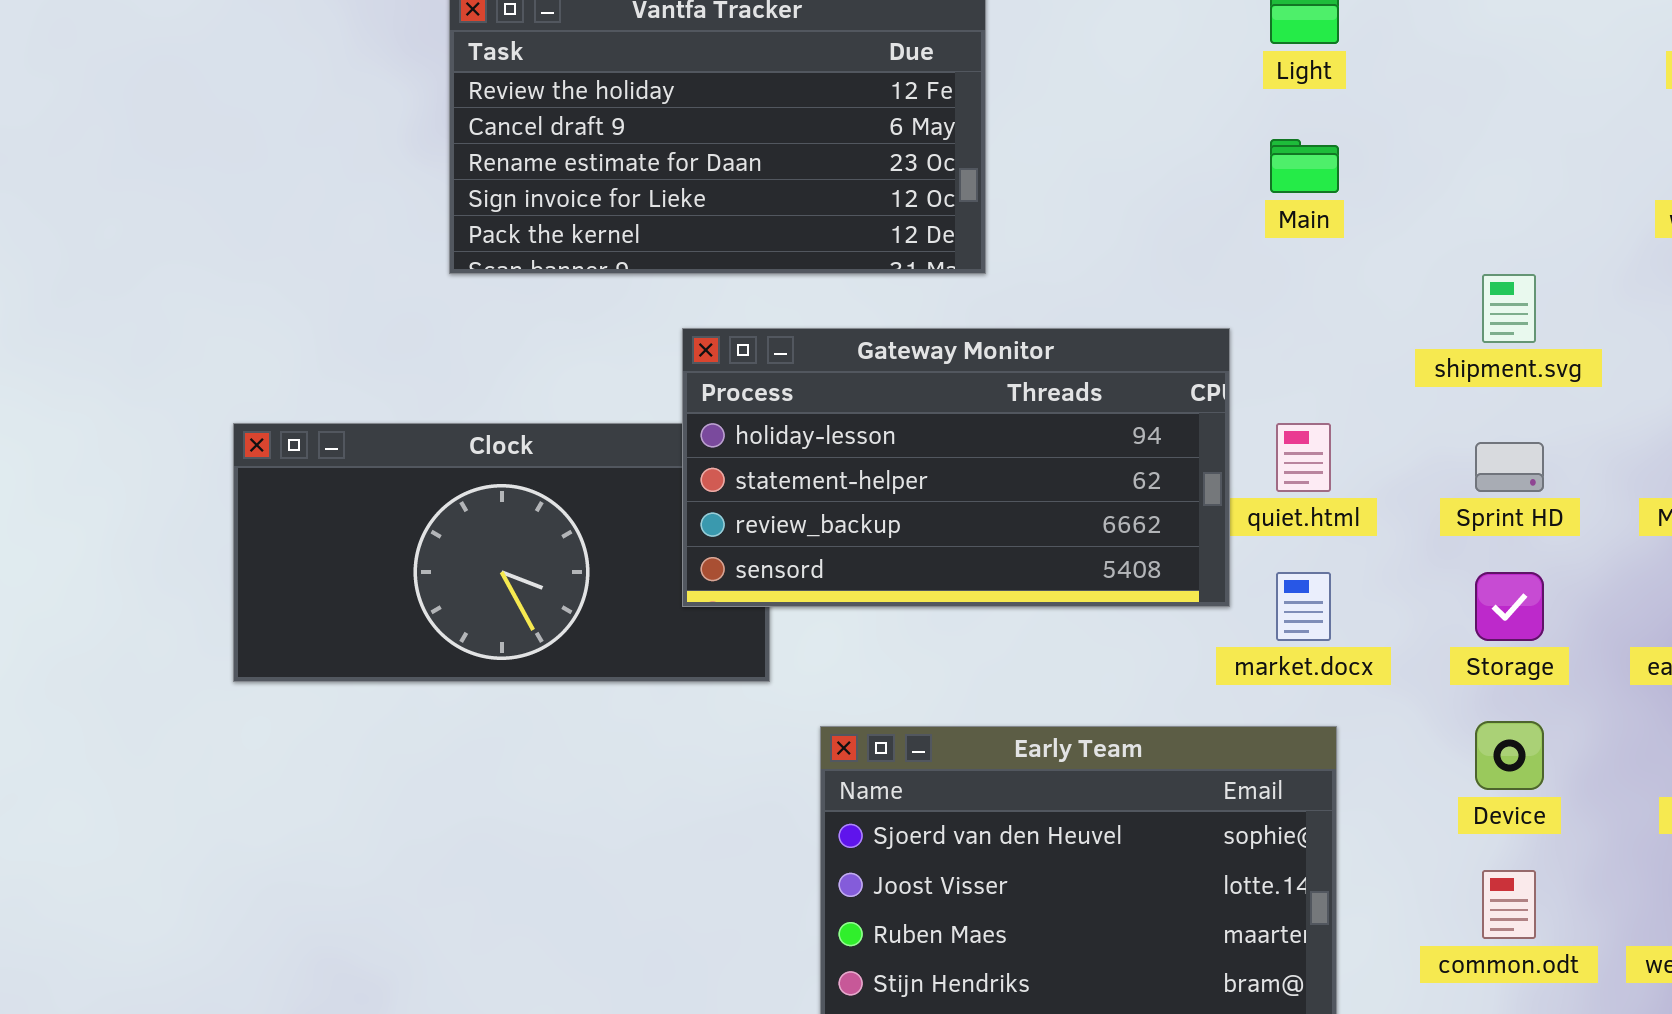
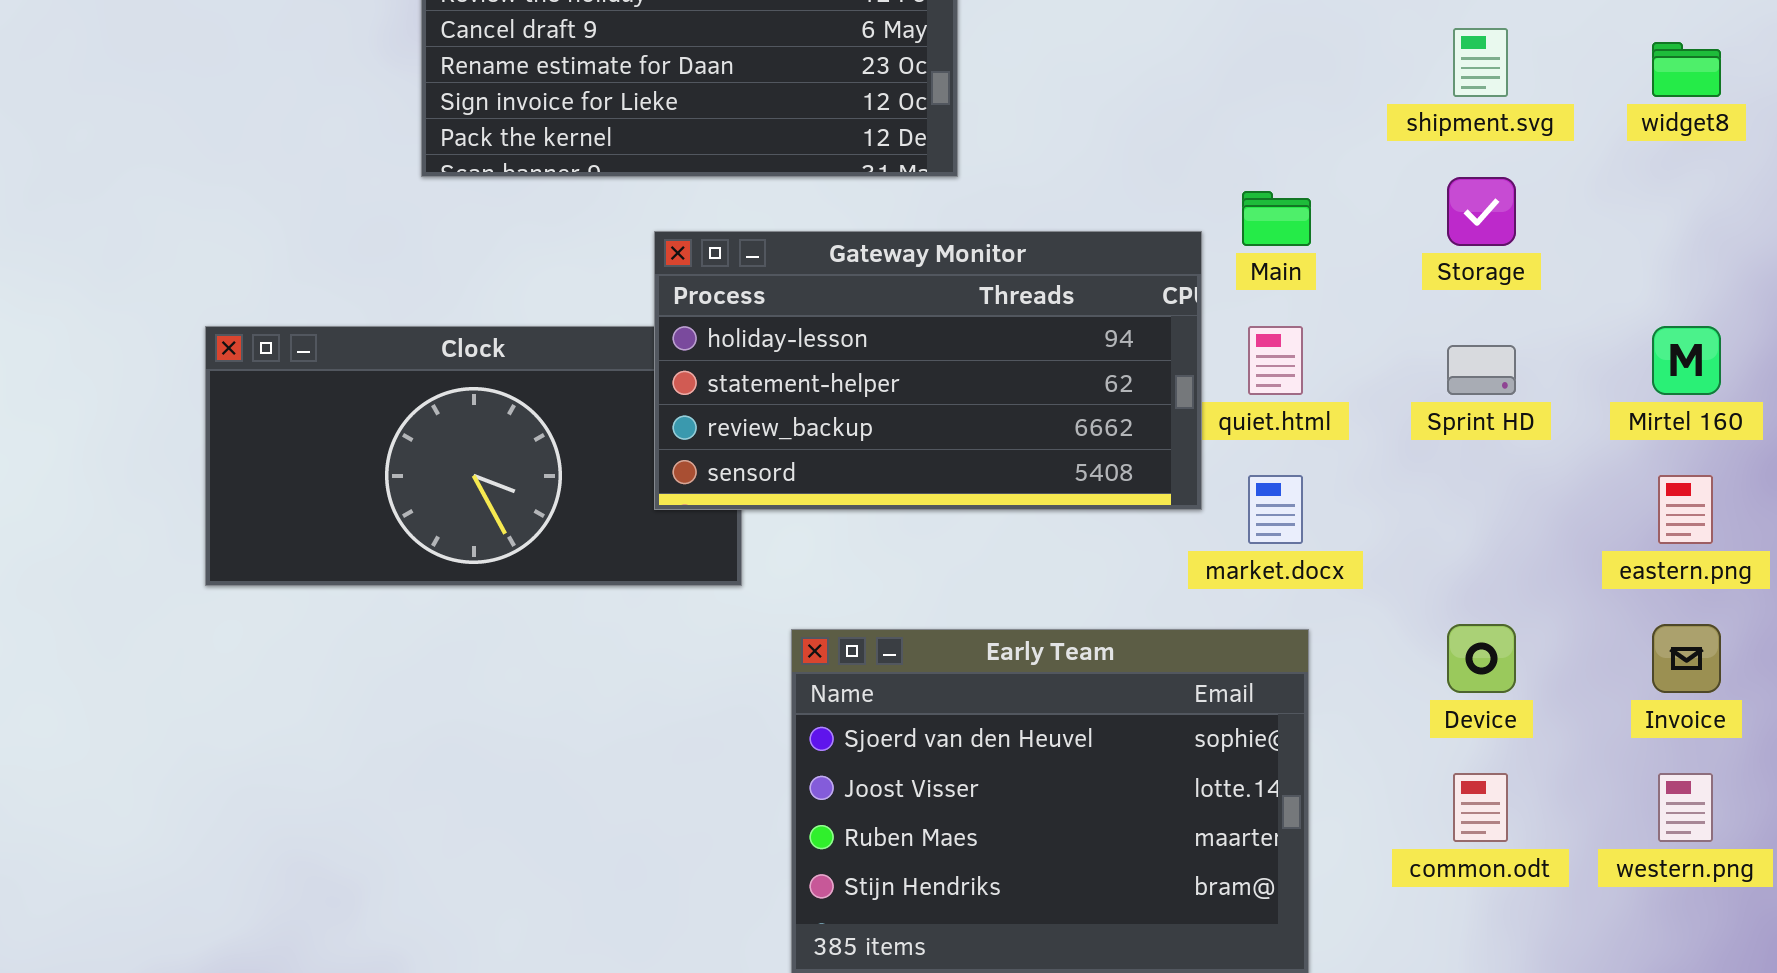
Main: [1270,139,1339,193] -> [1242,191,1311,246], moved
shipment.svg: [1482,274,1536,343] -> [1453,28,1508,97], moved
Storage: [1475,572,1544,641] -> [1447,177,1516,246], moved

